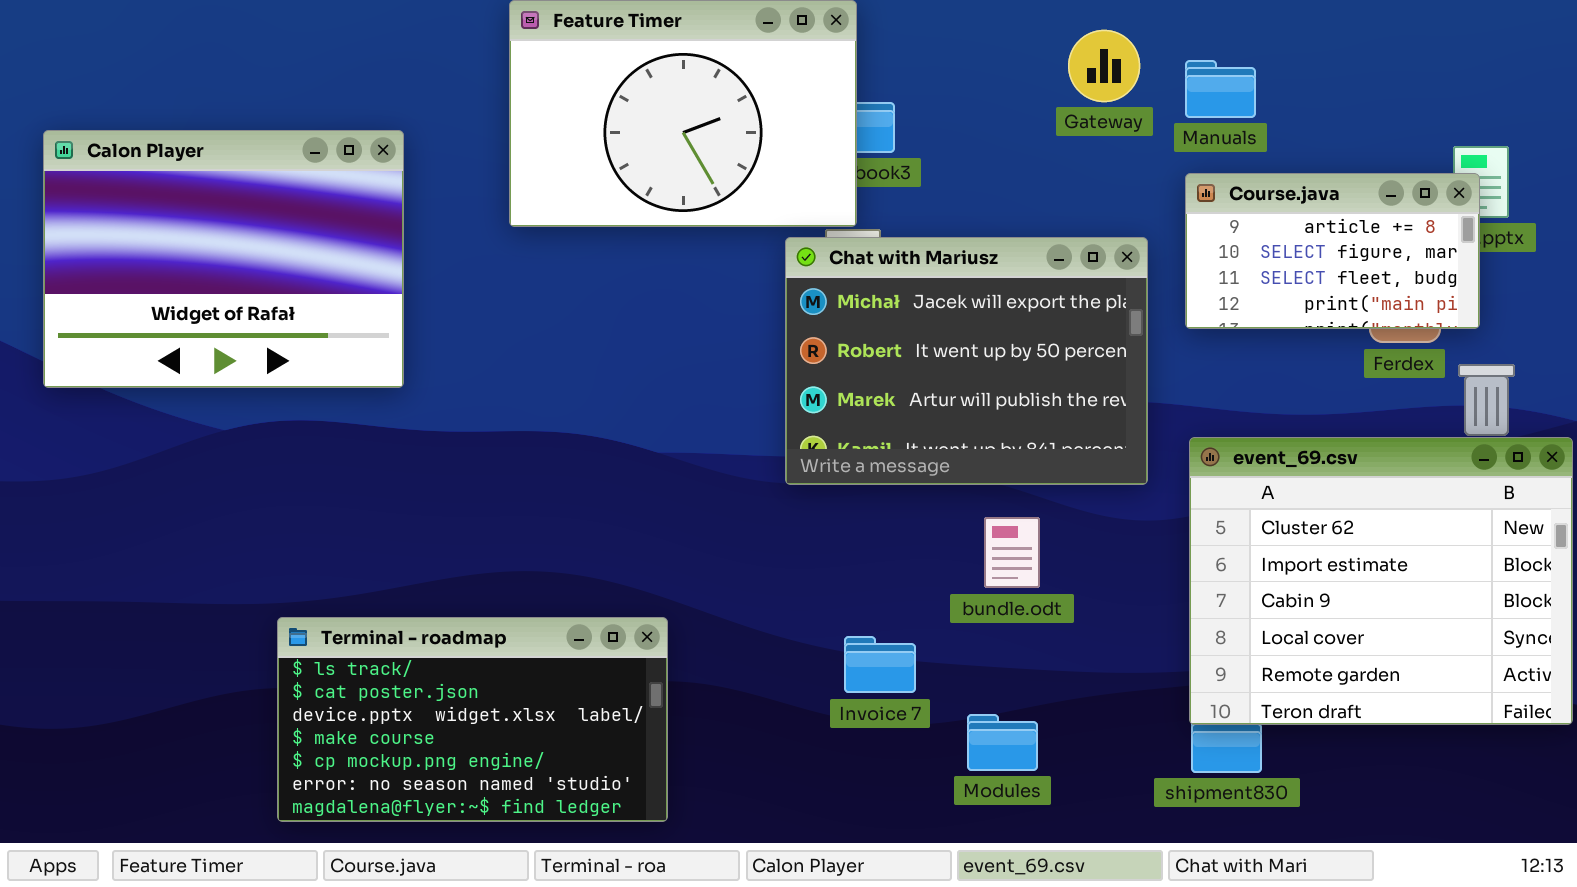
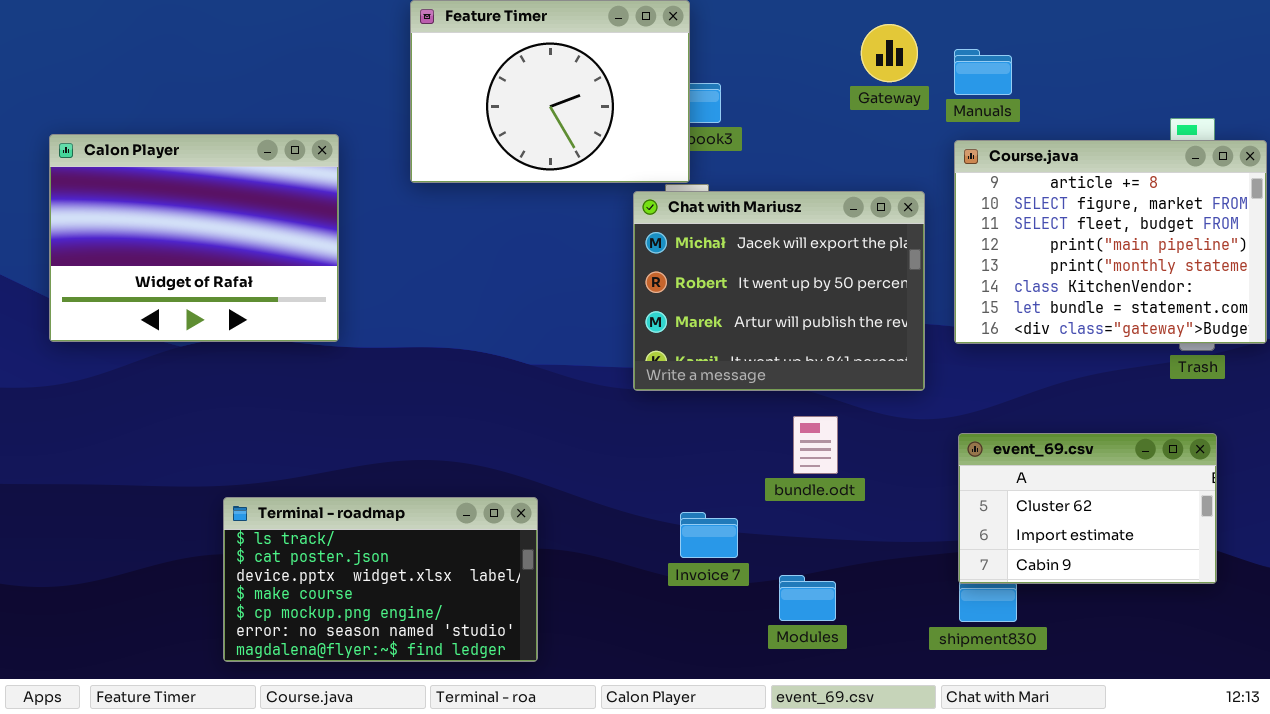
Calon Player: [43,130,404,388] -> [49,134,339,342], moved
Course.java: [1185,173,1480,329] -> [954,140,1267,344], resized
event_69.csv: [1189,437,1573,725] -> [958,433,1217,584], resized

